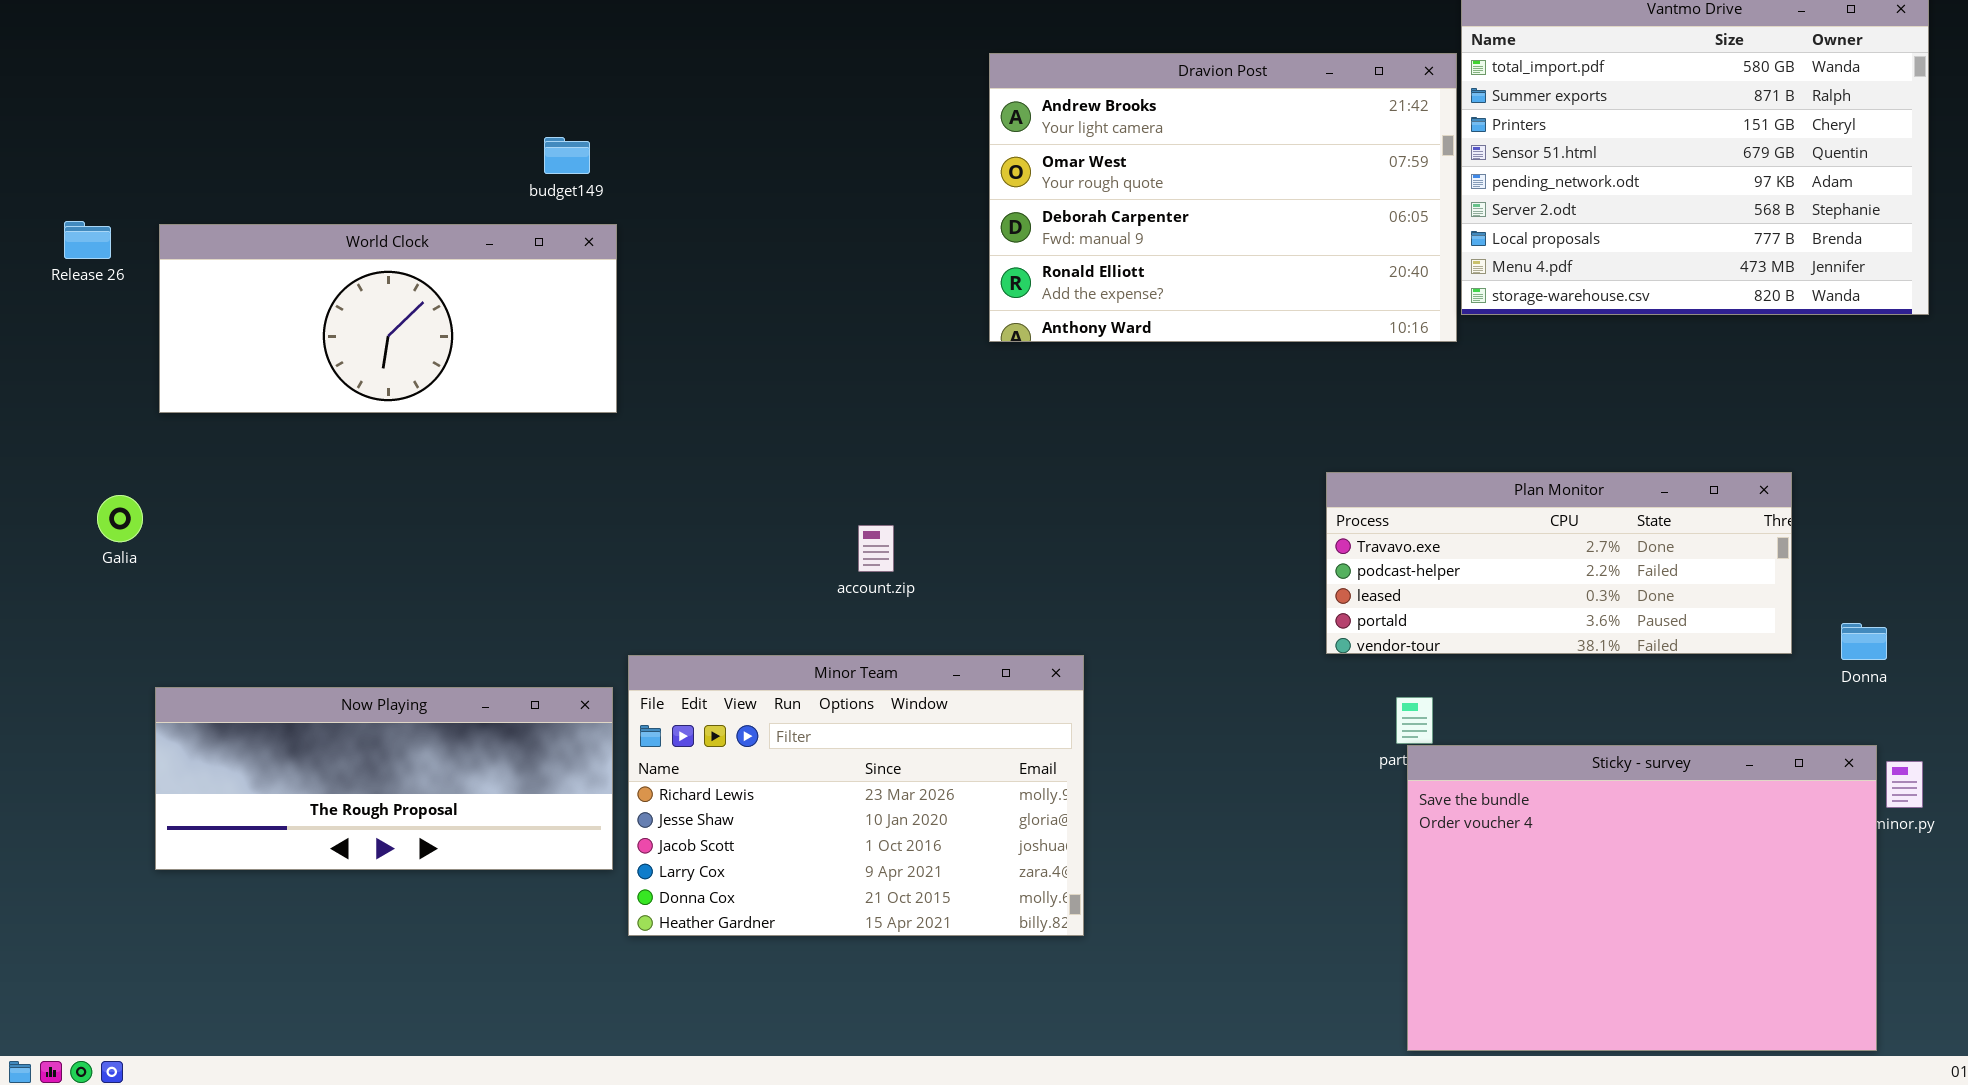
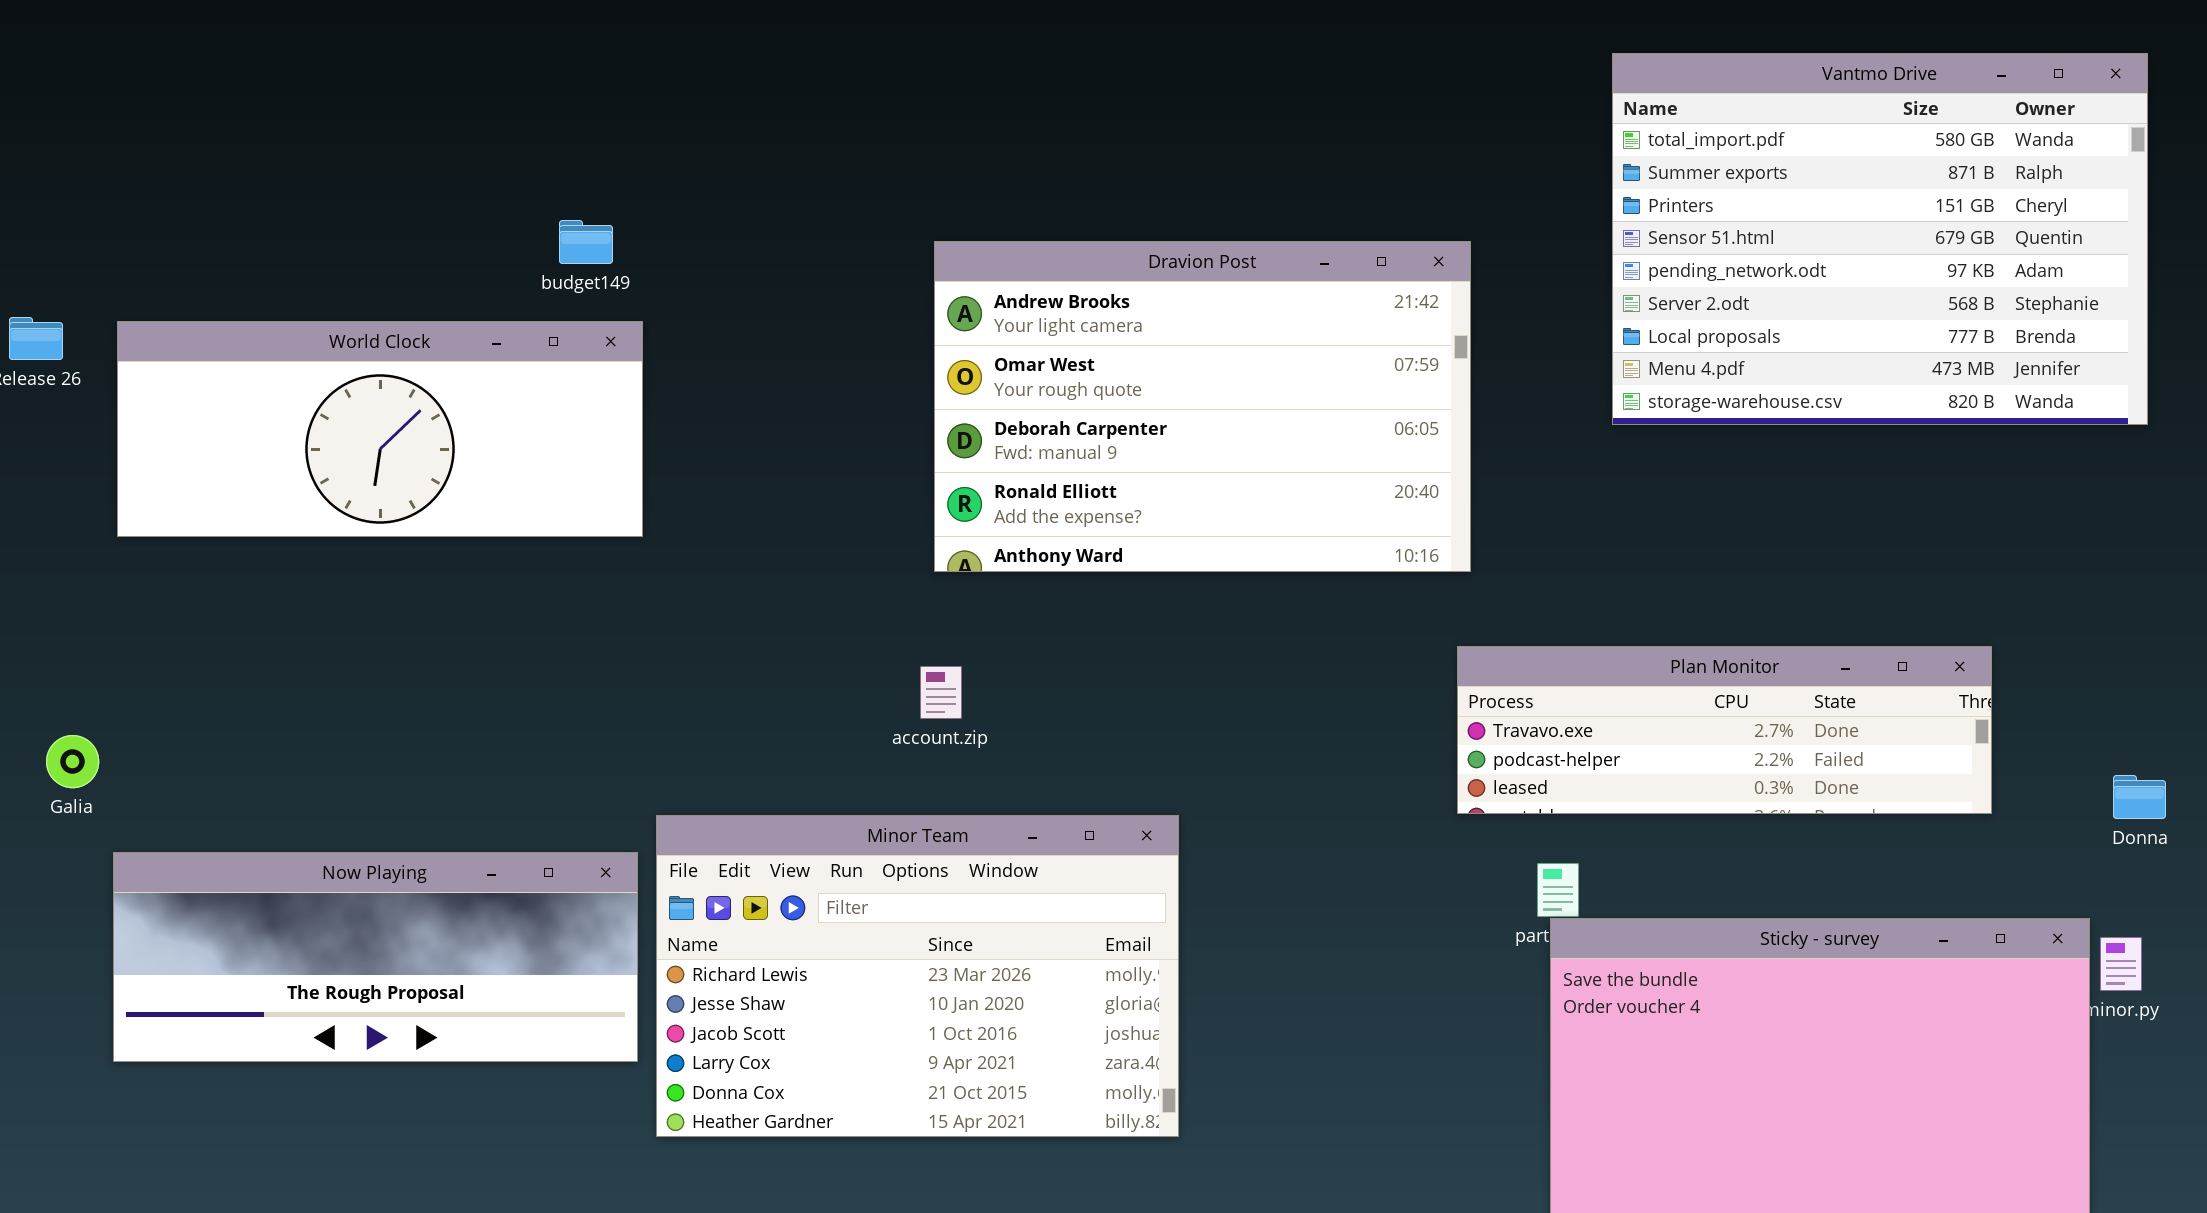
Dravion Post: [989,53,1457,342] -> [934,241,1471,572], moved
Plan Monitor: [1326,472,1792,654] -> [1457,646,1992,814], resized
Galia: [97,495,143,542] -> [46,735,99,788], moved
Donna: [1841,623,1887,660] -> [2113,775,2166,819], moved

